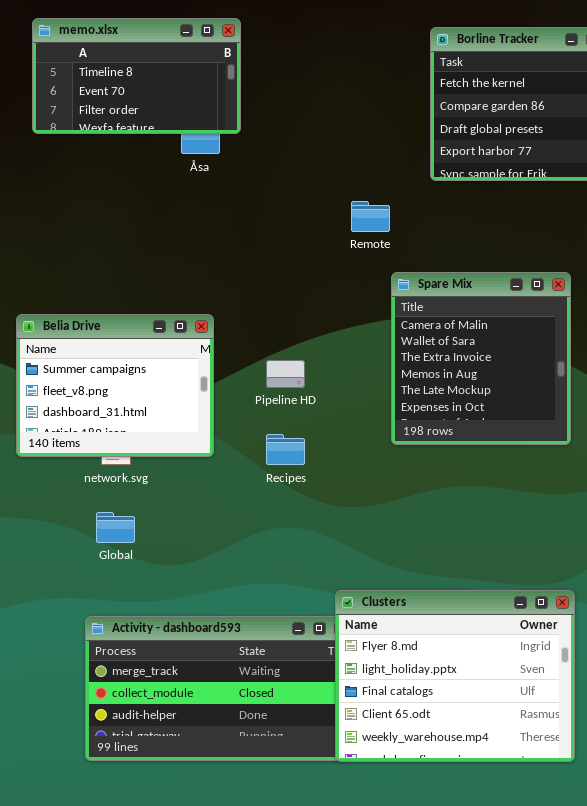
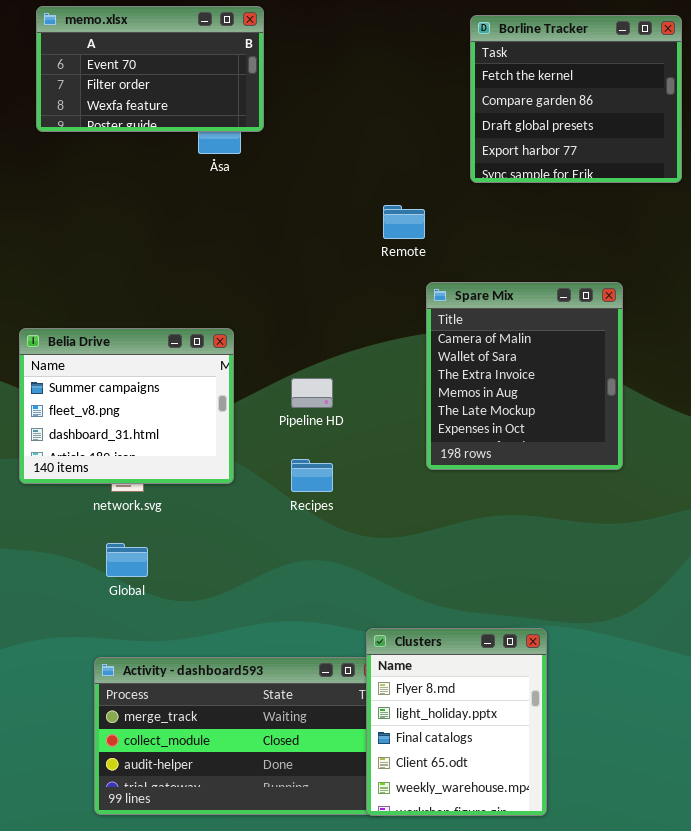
memo.xlsx: [32,18,241,134] -> [36,6,264,132], scrolled down 1 row
Clusters: [335,590,575,762] -> [366,628,547,816], resized

